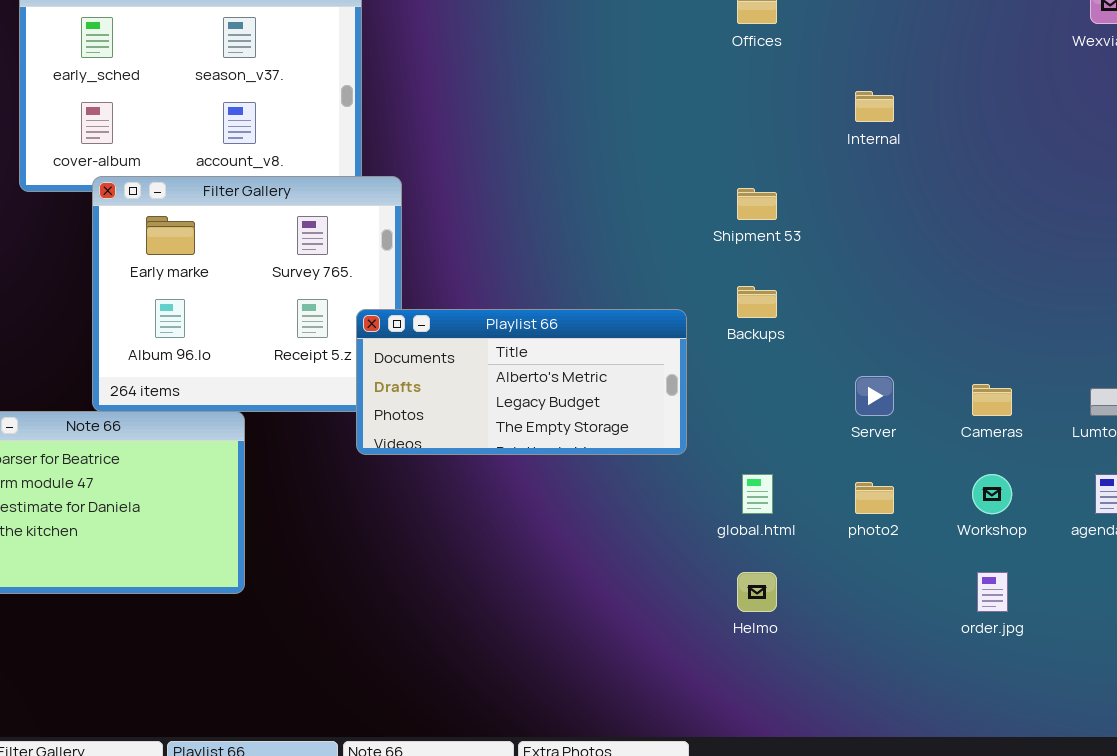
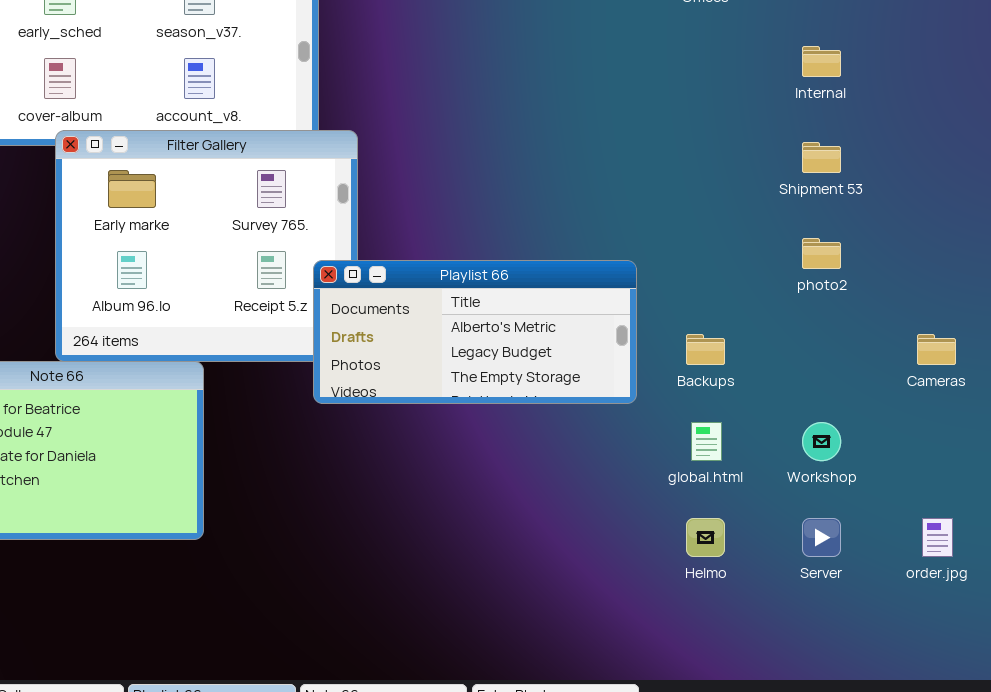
Shipment 53: [737,188,777,220] -> [802,142,841,173], moved
Backups: [737,286,777,318] -> [686,334,725,365], moved
Server: [855,376,894,416] -> [802,518,841,557], moved
Workshop: [972,474,1012,514] -> [802,422,841,461], moved
photo2: [855,482,894,514] -> [802,238,841,269], moved

